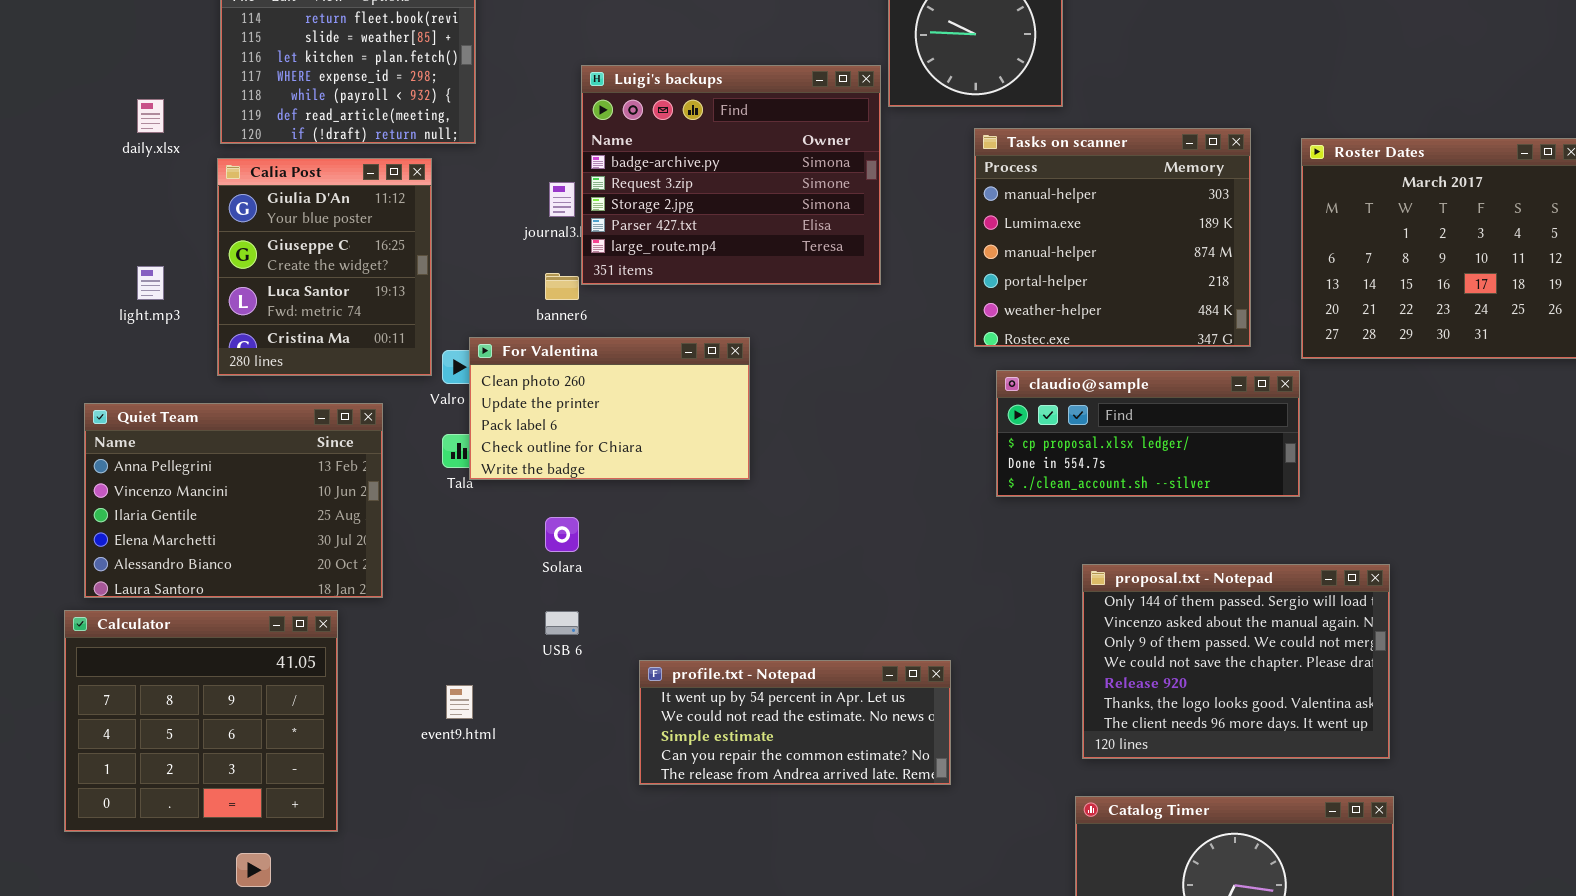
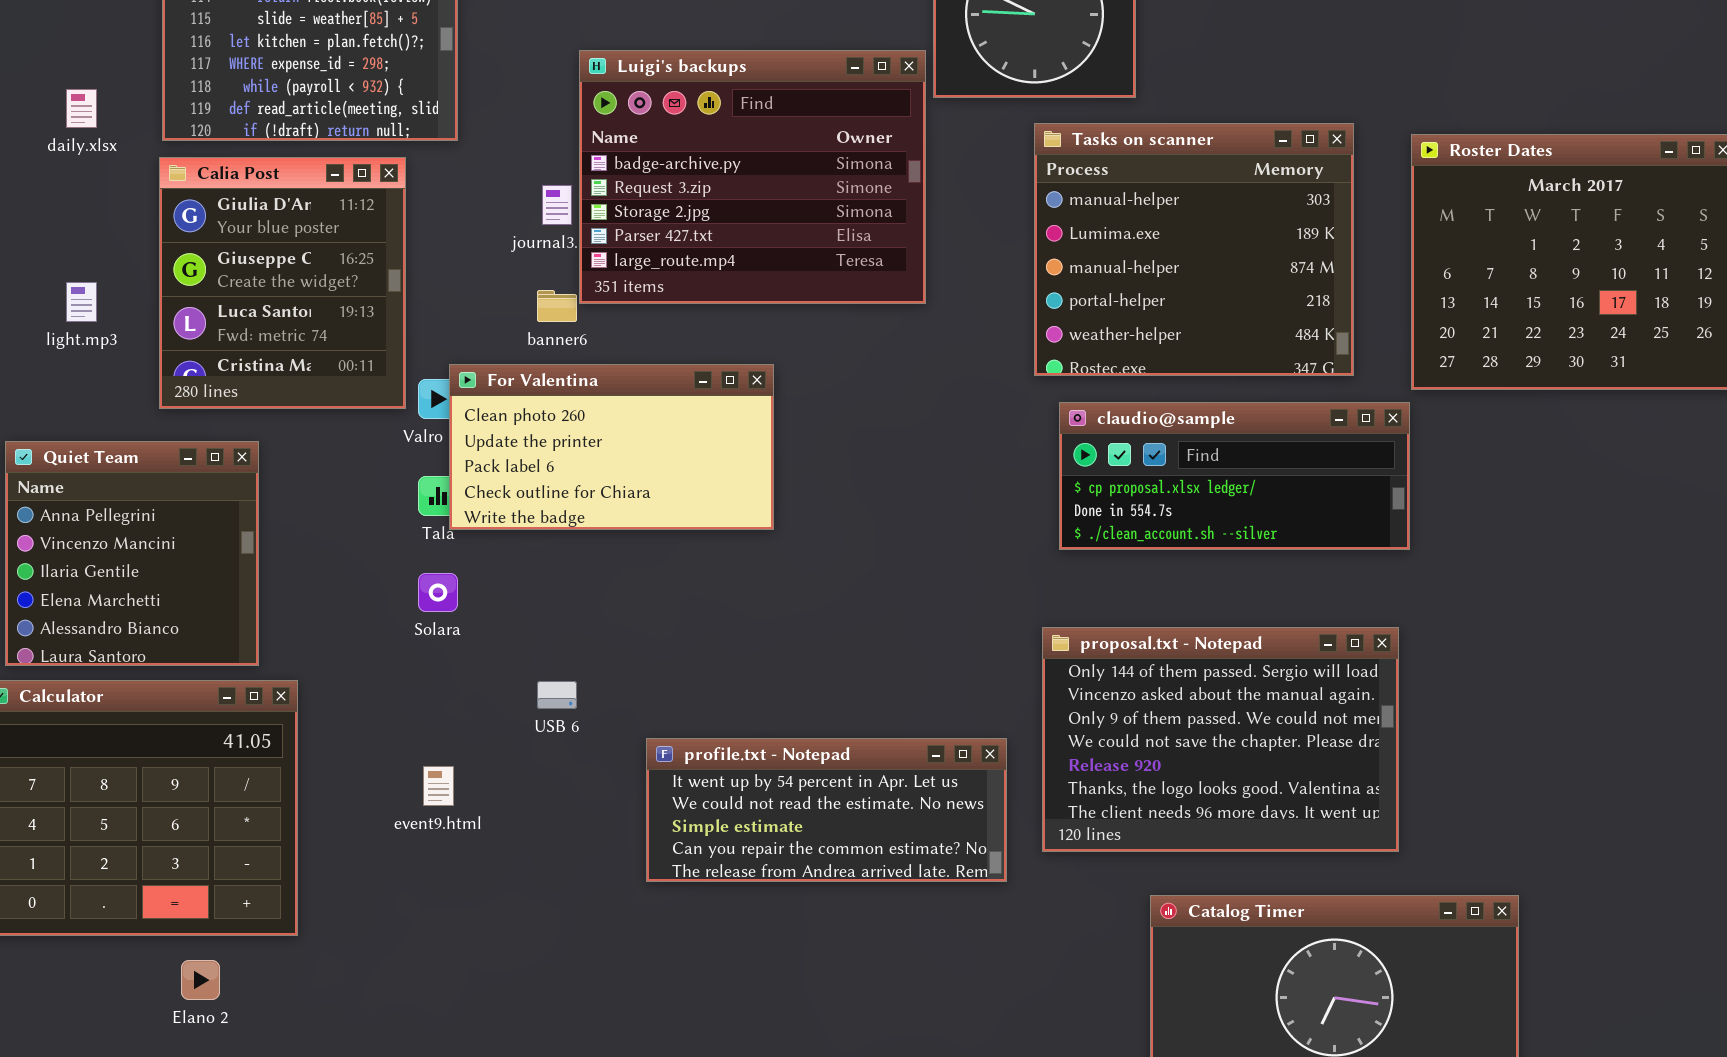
Quiet Team: [84,403,383,598] -> [5,441,259,666], resized
Solara: [545,517,579,552] -> [418,573,458,612], moved
proposal.txt - Notepad: [1082,564,1390,759] -> [1042,627,1399,852], moved

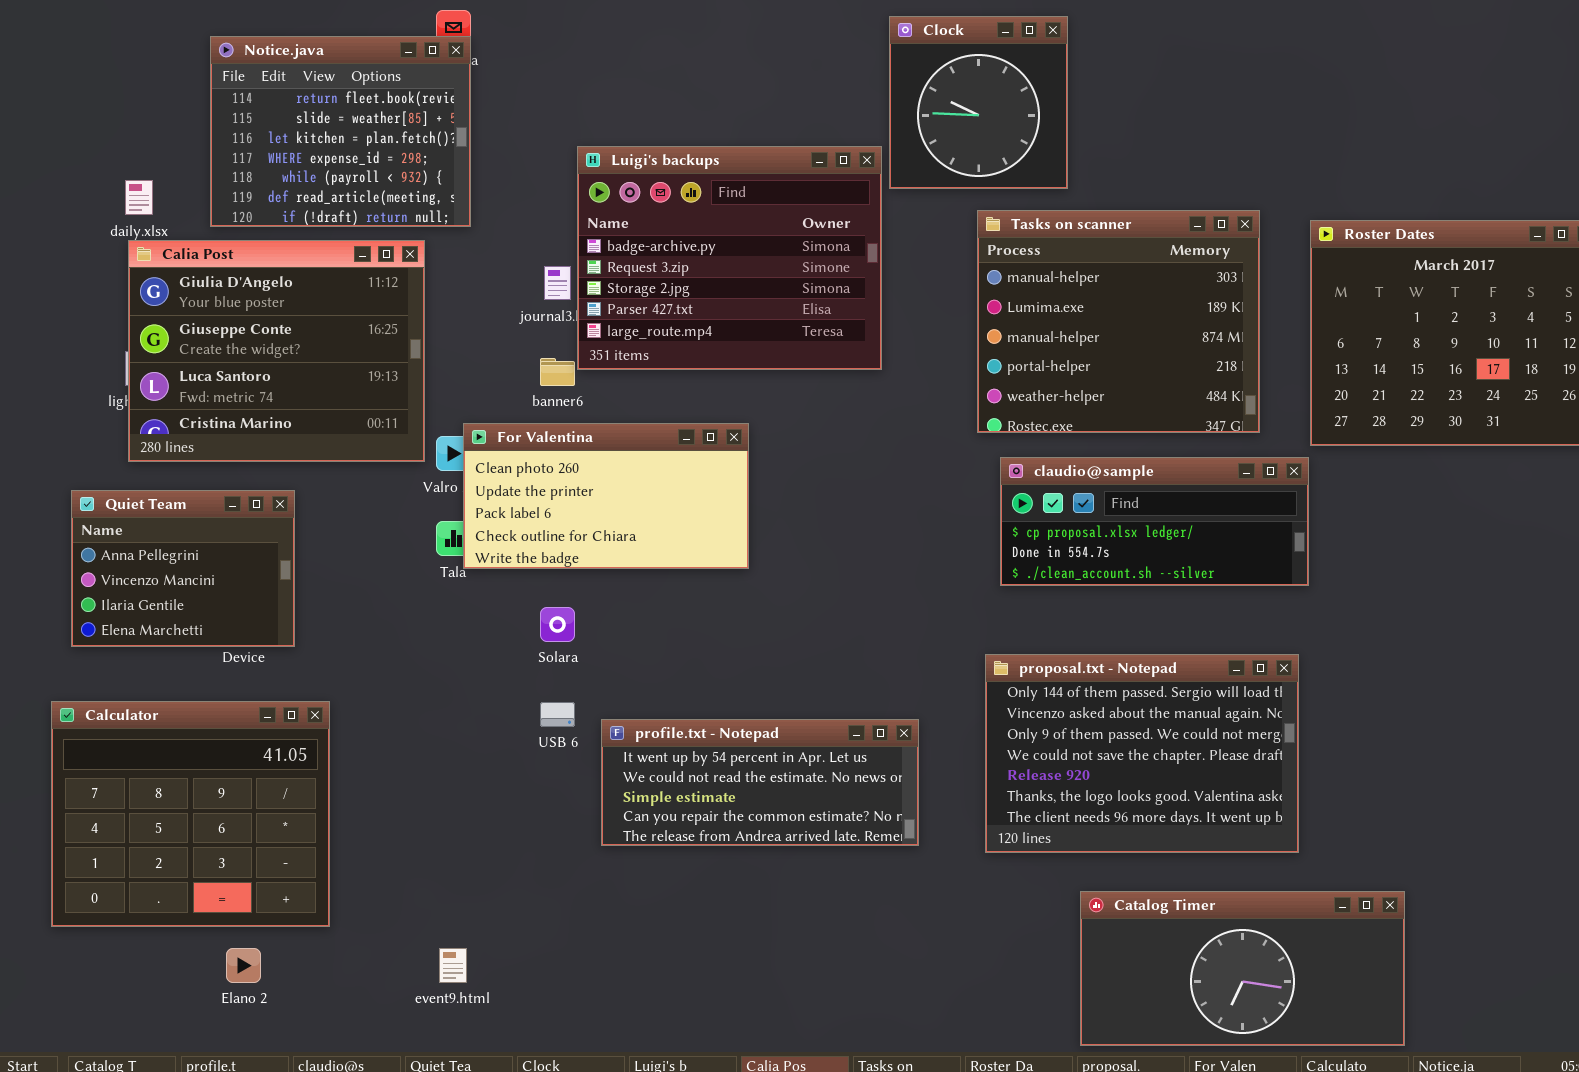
Calia Post: [159,157,406,409] -> [128,240,425,462], resized
Quiet Team: [5,441,259,666] -> [71,490,295,647], resized
Solara: [418,573,458,612] -> [540,607,575,642], moved
profile.txt - Notepad: [646,738,1007,882] -> [601,719,919,846], moved
event9.html: [423,766,454,806] -> [439,948,467,983], moved

